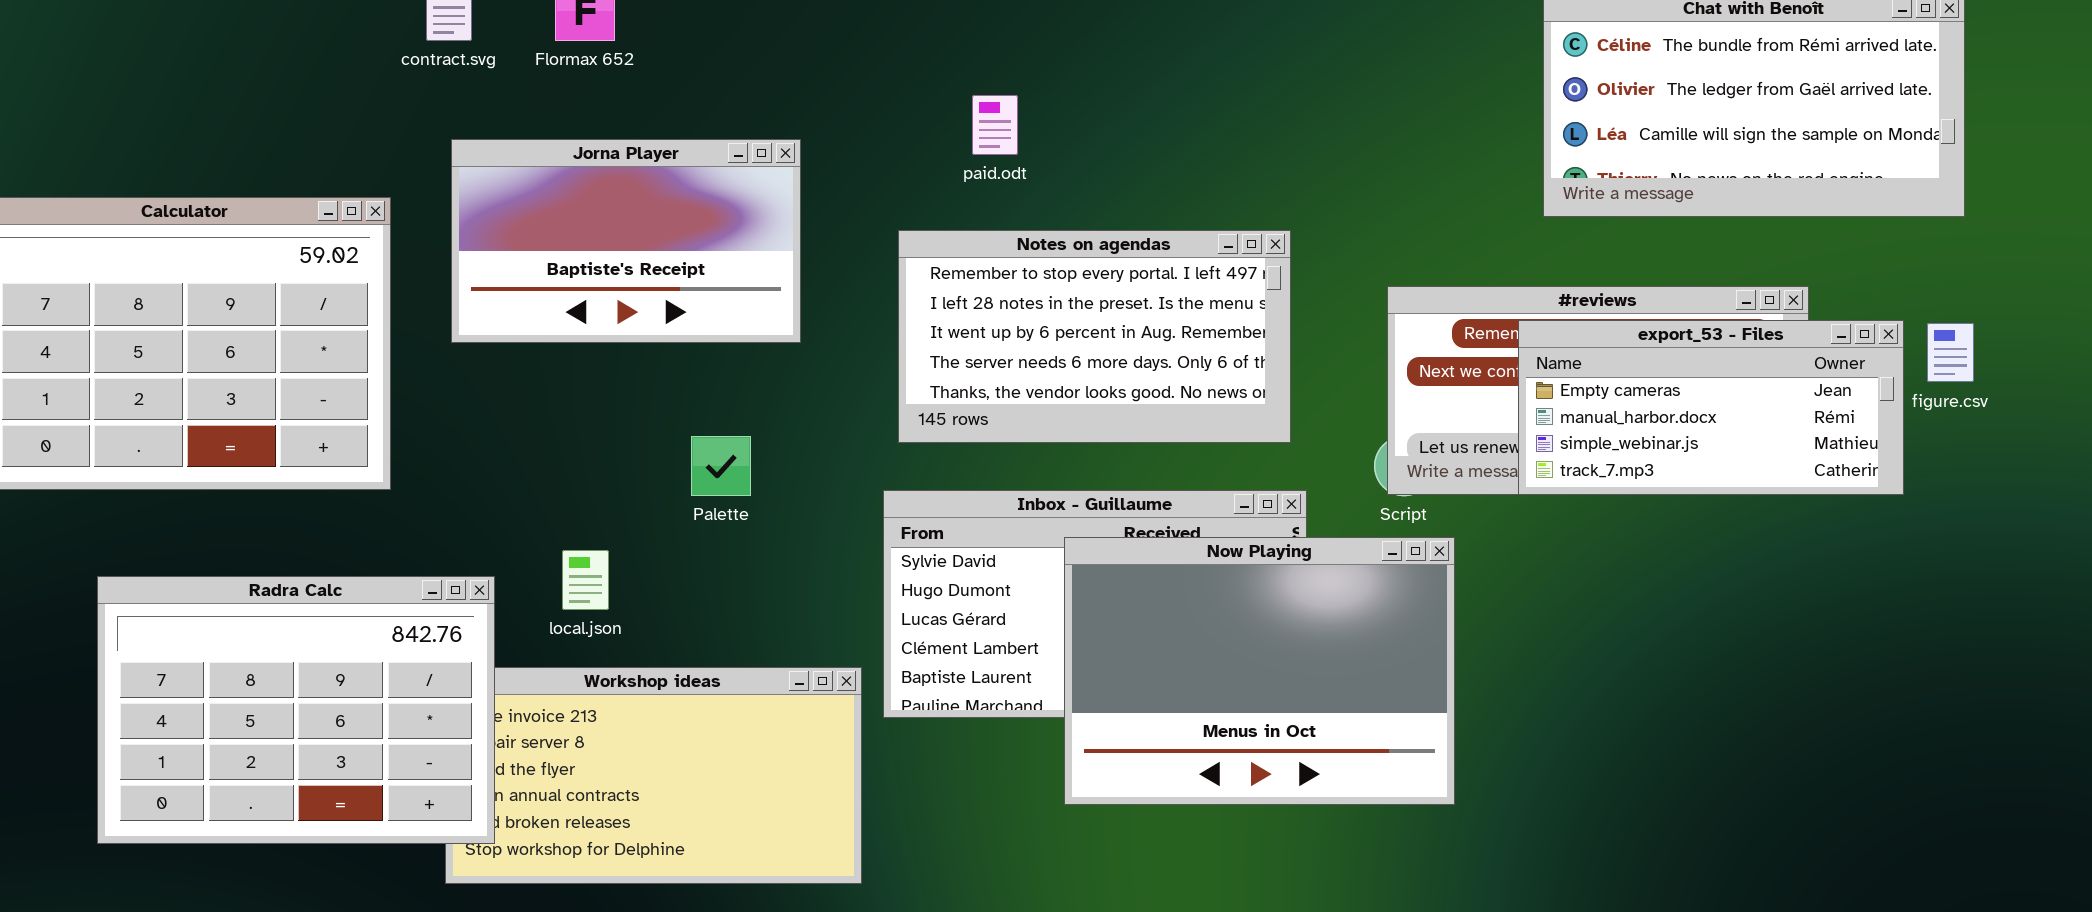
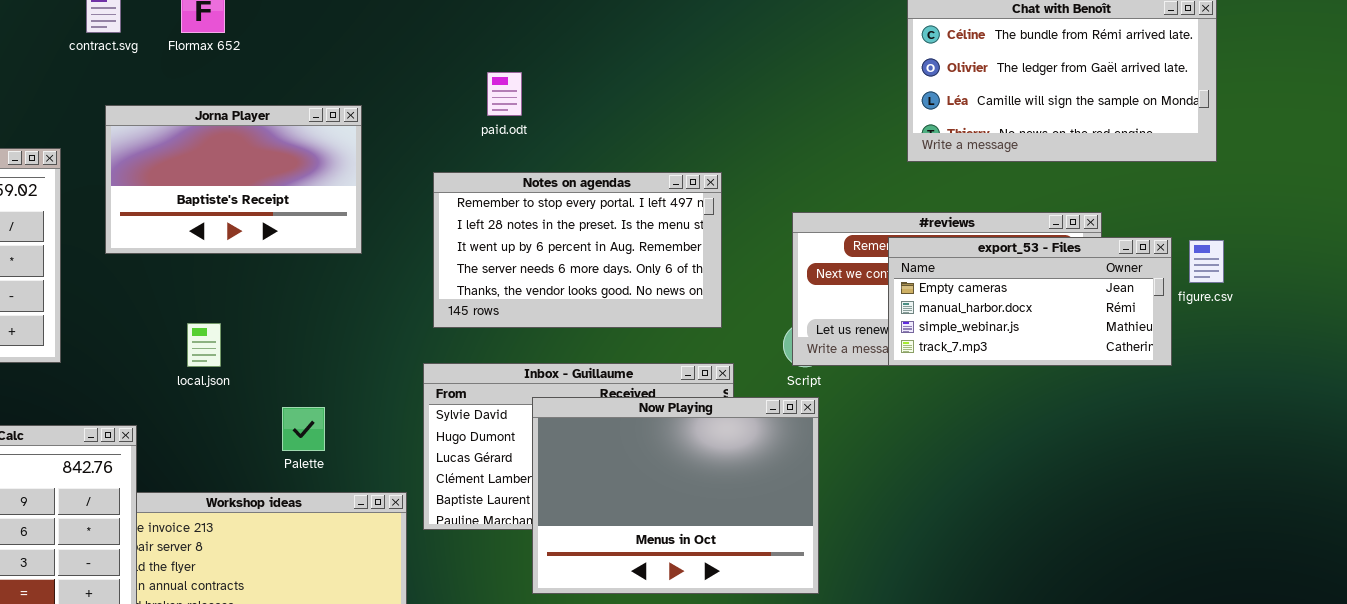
Palette: [691,436,751,496] -> [282,407,325,451], moved
Now Playing: [1064,537,1455,805] -> [532,397,819,594], moved
local.json: [562,550,609,610] -> [187,323,221,367], moved

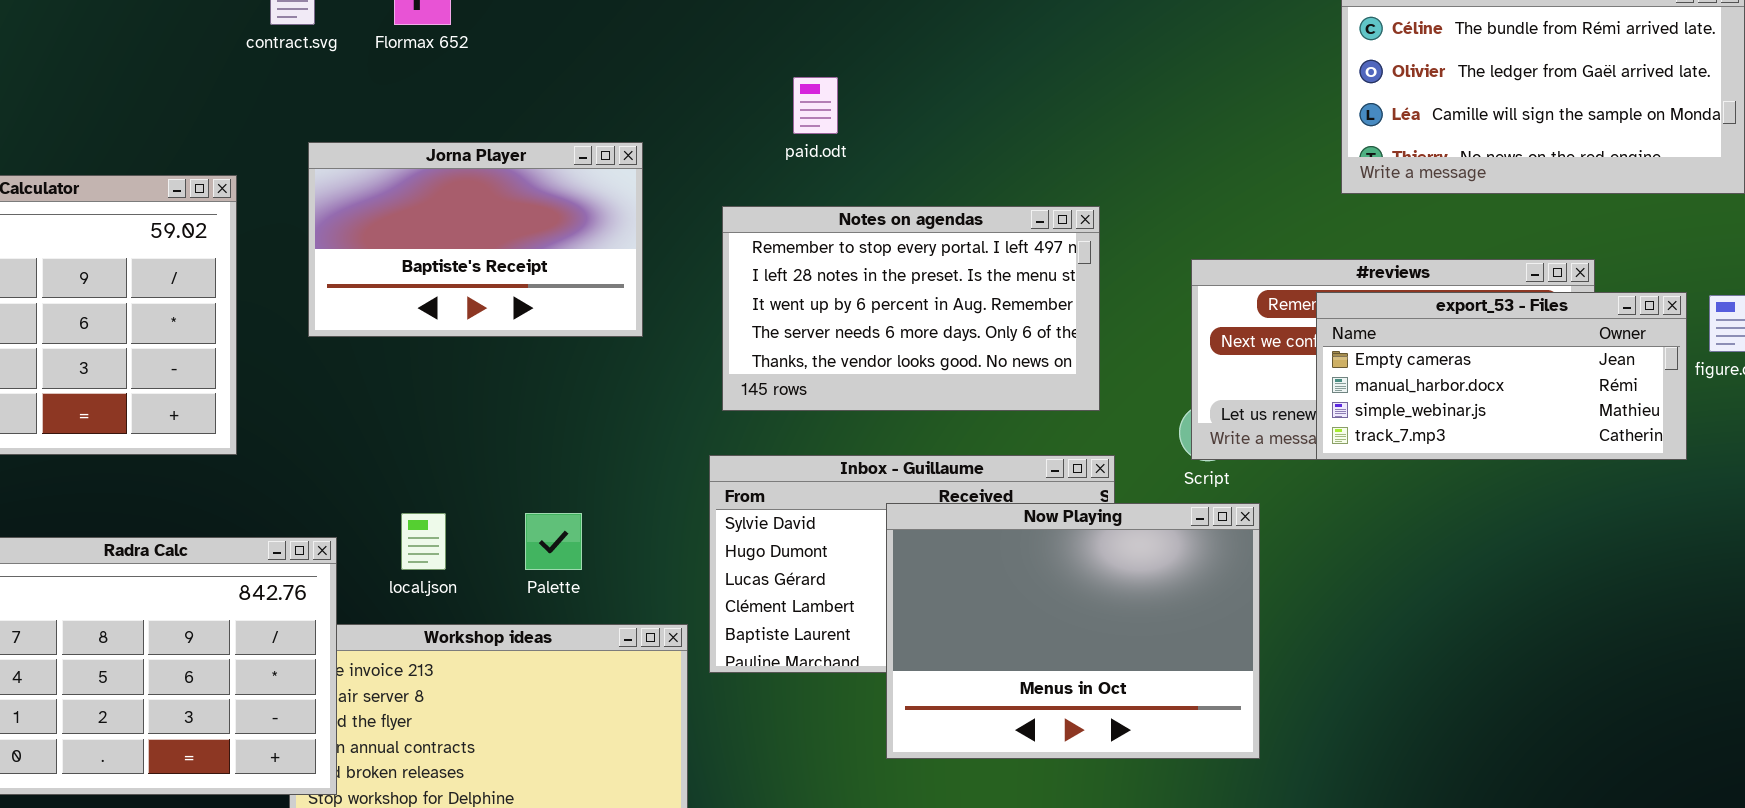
Jorna Player: [105,105,362,254] -> [308,142,643,337], moved
local.json: [187,323,221,367] -> [401,513,446,570], moved
Now Playing: [532,397,819,594] -> [886,503,1260,759], moved

